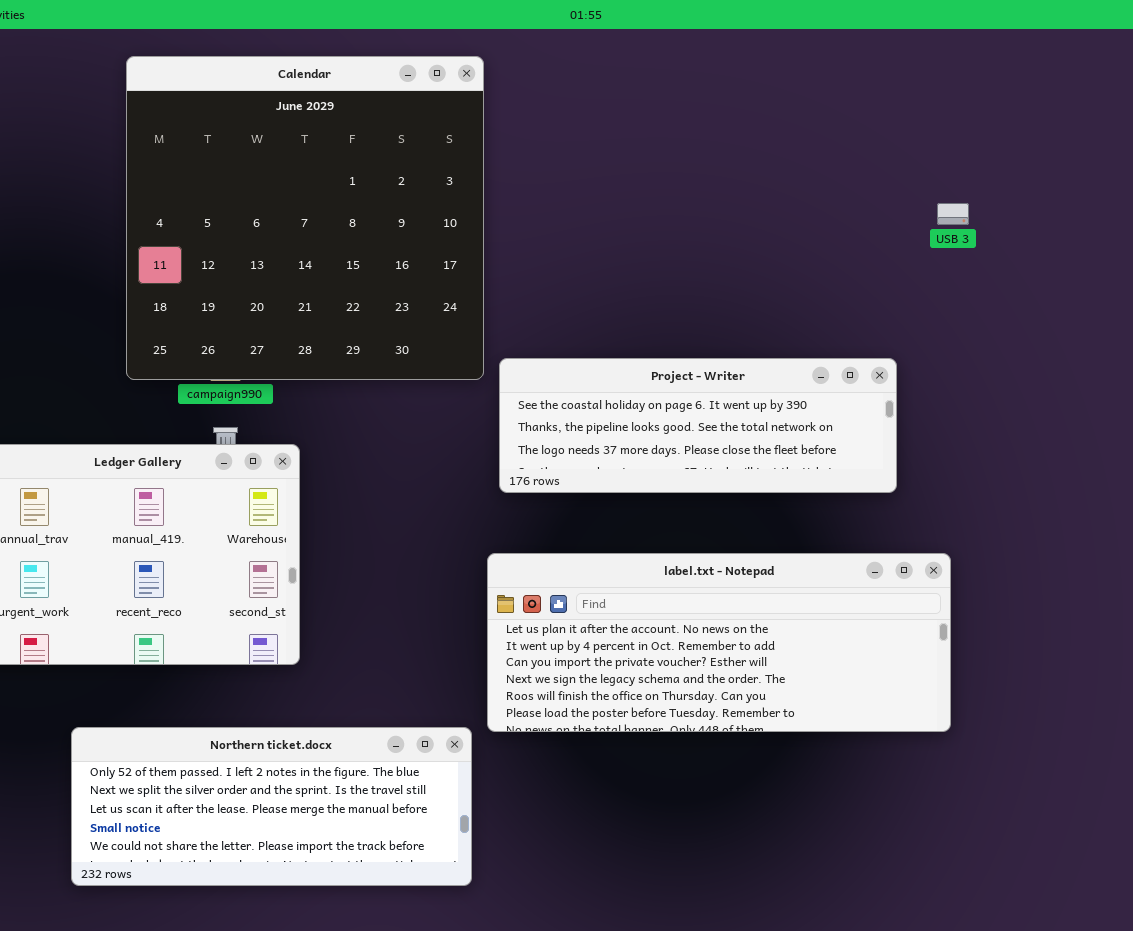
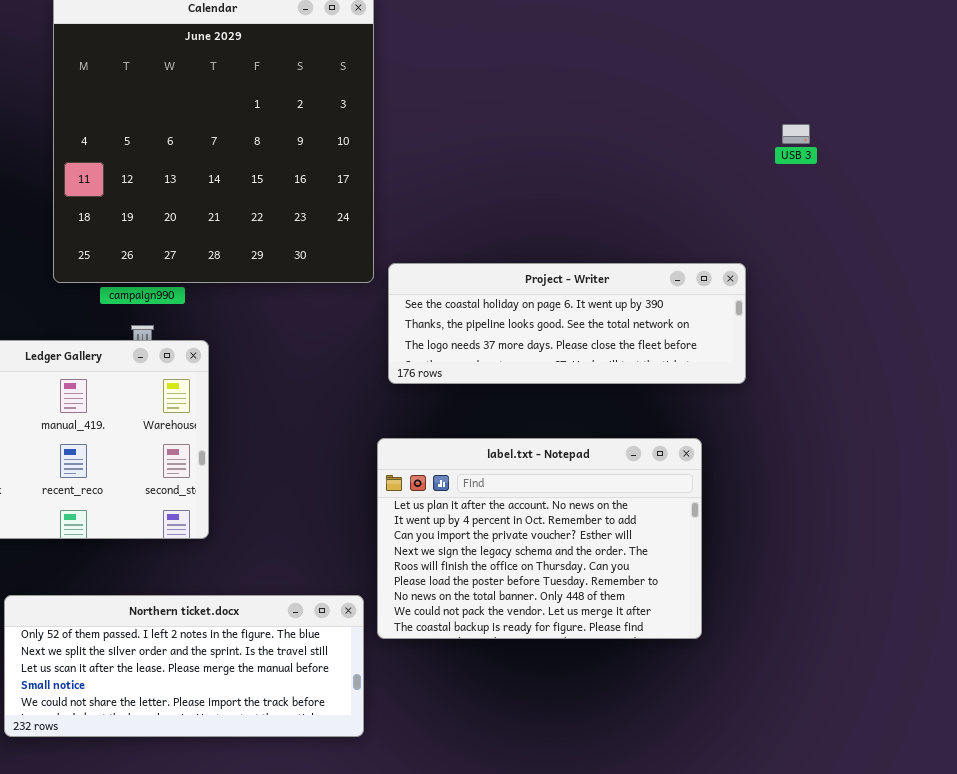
label.txt - Notepad: [487,553,951,732] -> [377,438,702,639], resized

